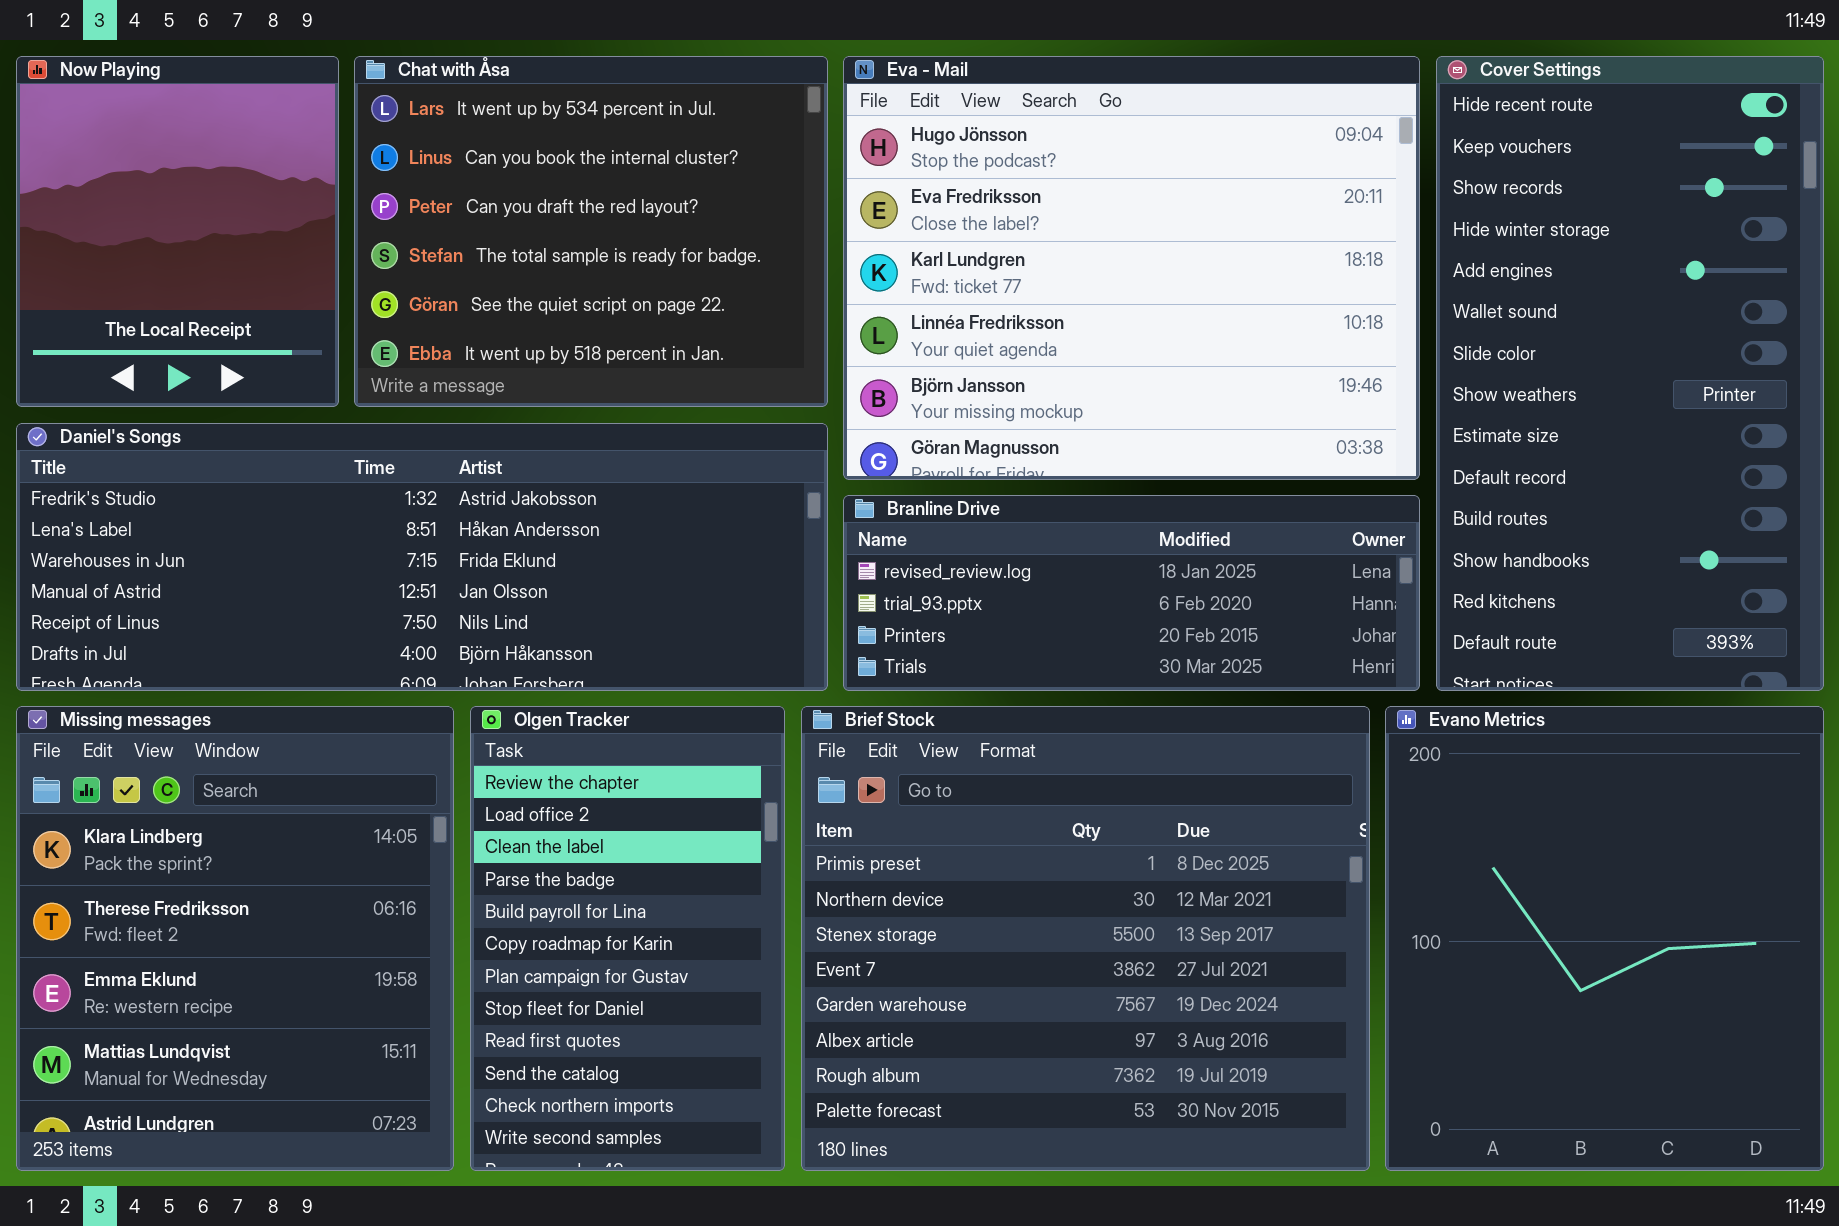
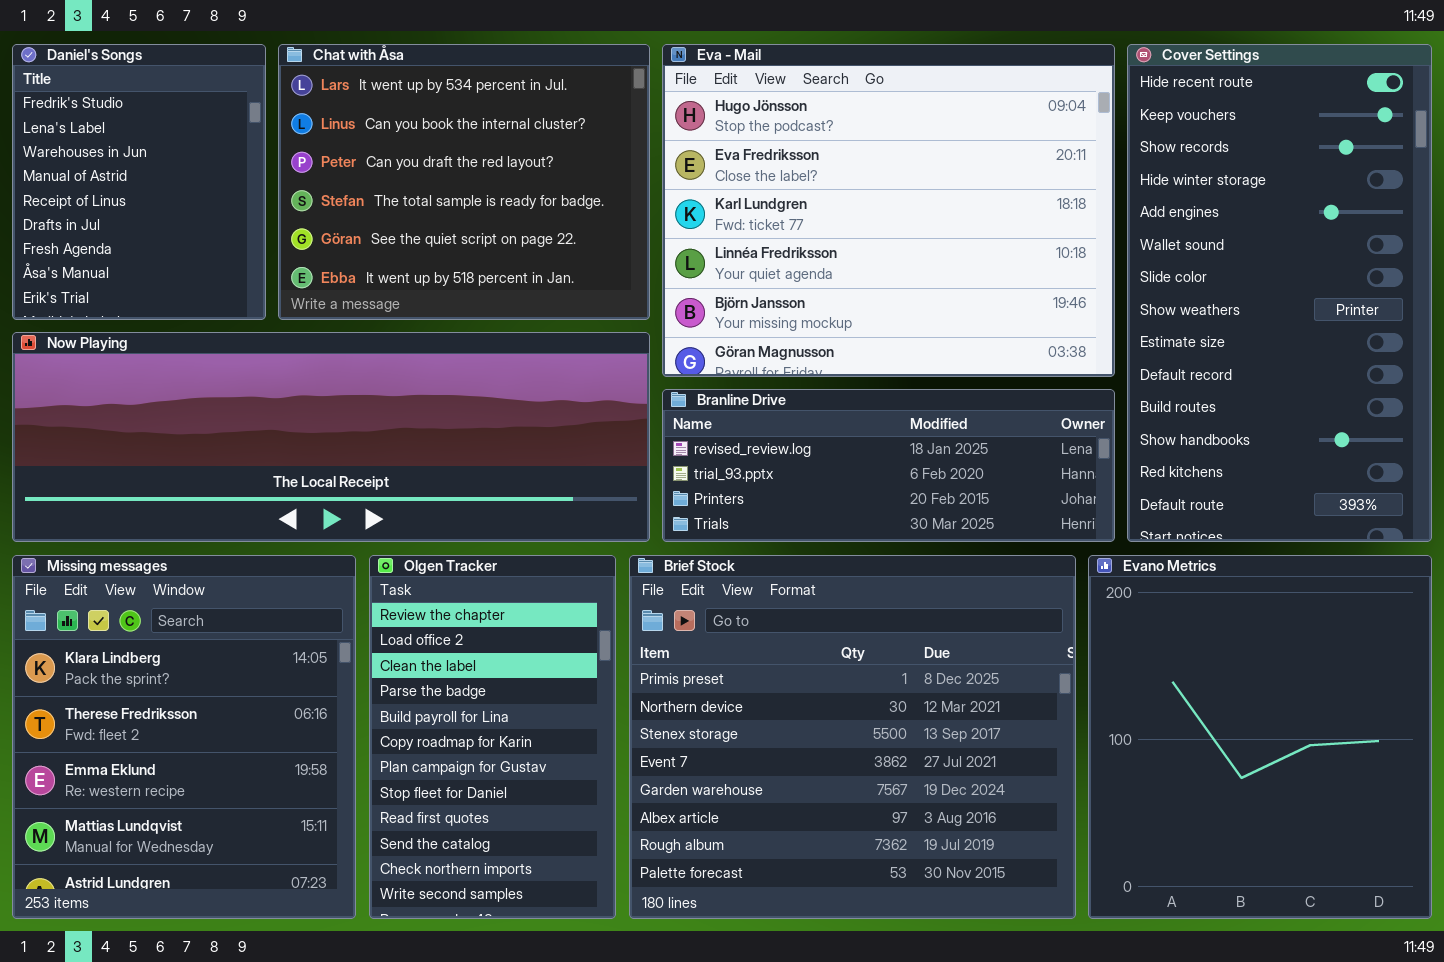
Now Playing: [16,56,339,407] -> [12,332,650,542], moved, resized
Daniel's Songs: [16,423,828,691] -> [12,44,266,320], moved, resized

